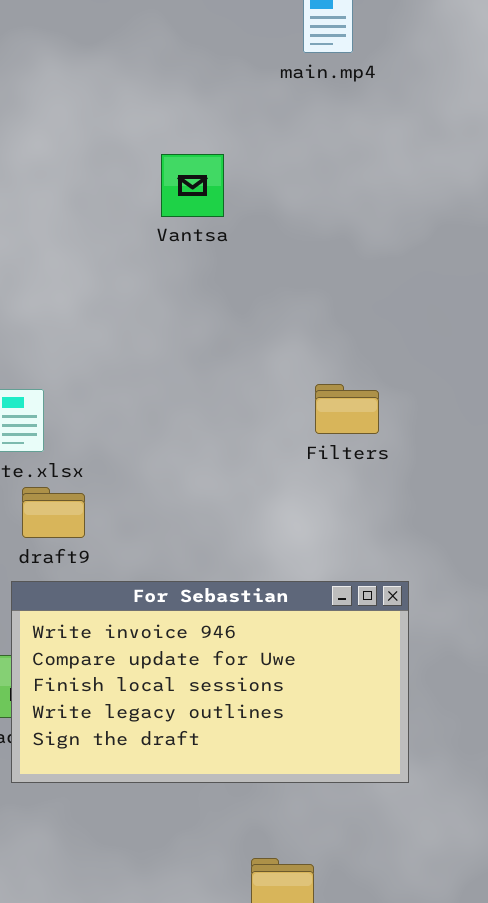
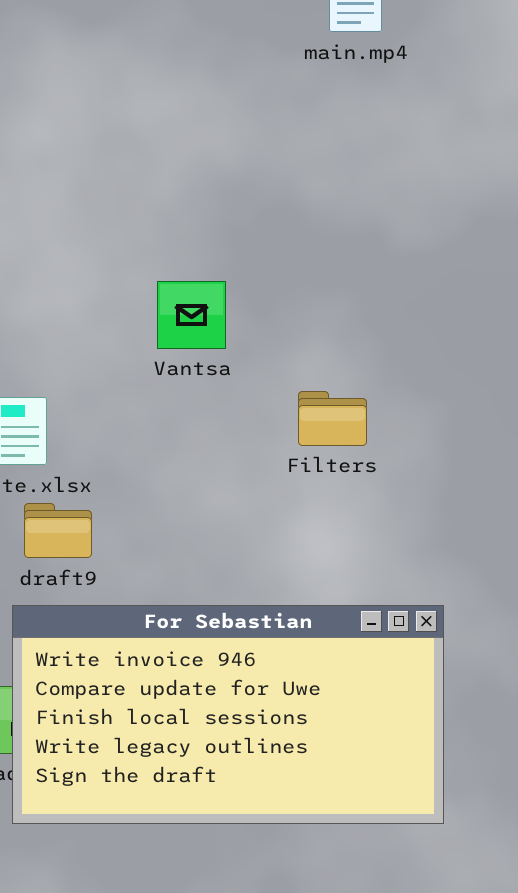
Vantsa: [161,154,224,217] -> [157,281,226,349], moved
Filters: [315,384,379,434] -> [298,391,367,446], moved

